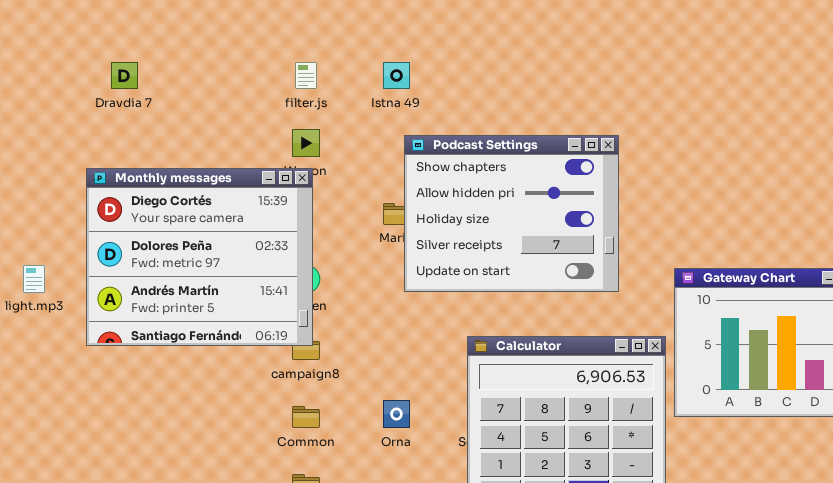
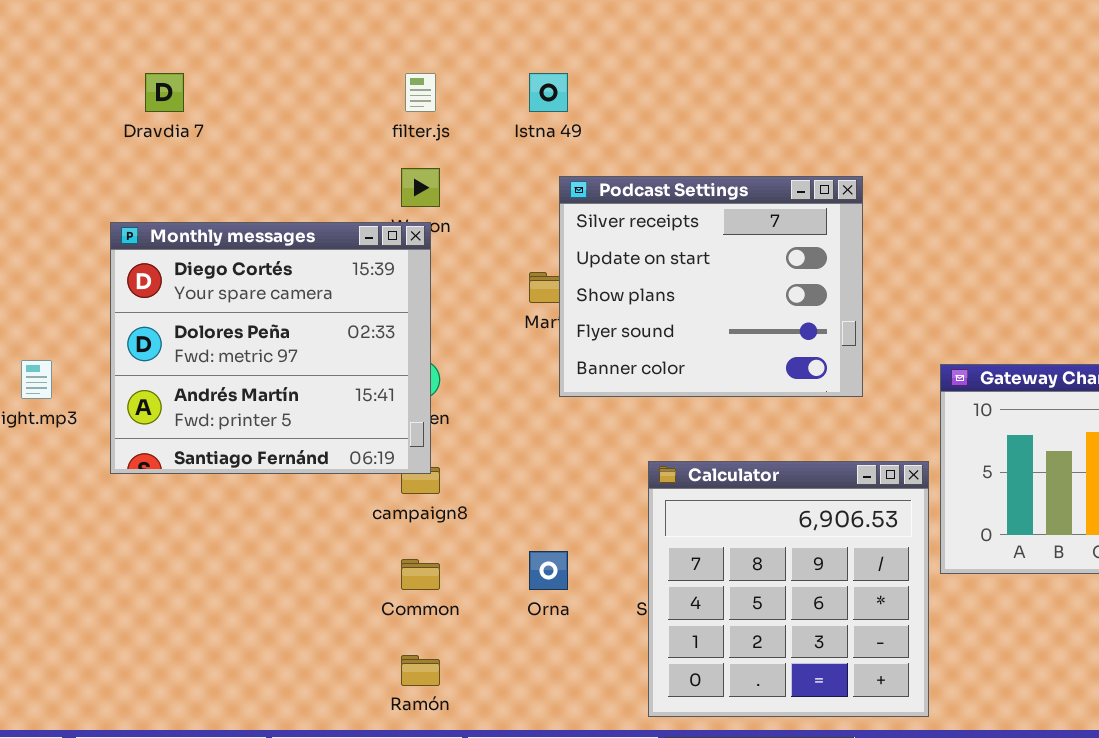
Podcast Settings: [404,135,619,292] -> [559,176,863,397], scrolled down 3 rows

